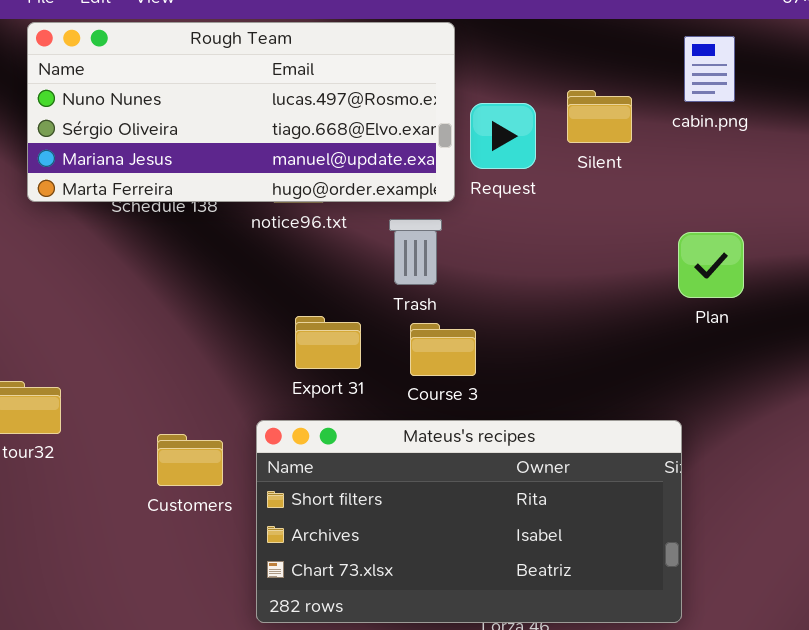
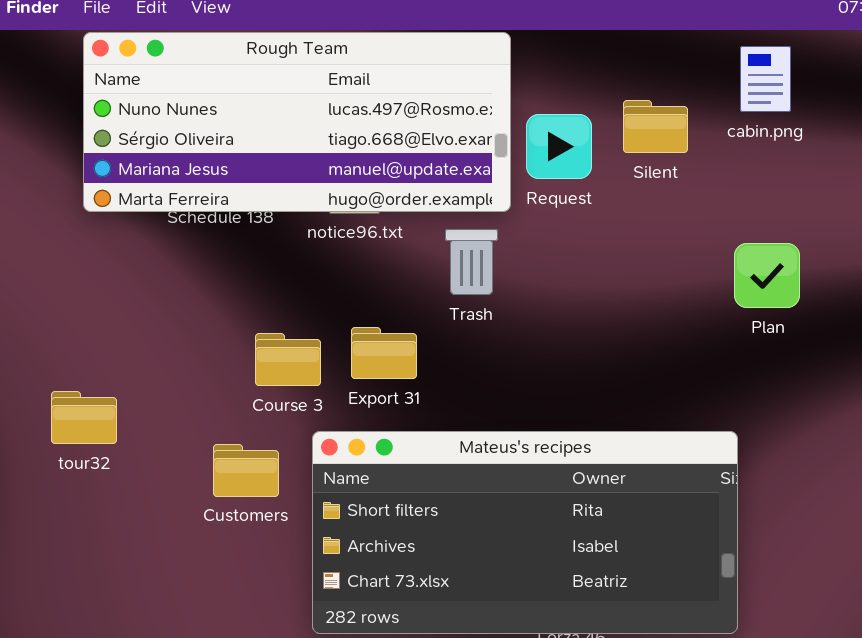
Course 3: [410,323,476,376] -> [255,333,321,386], moved

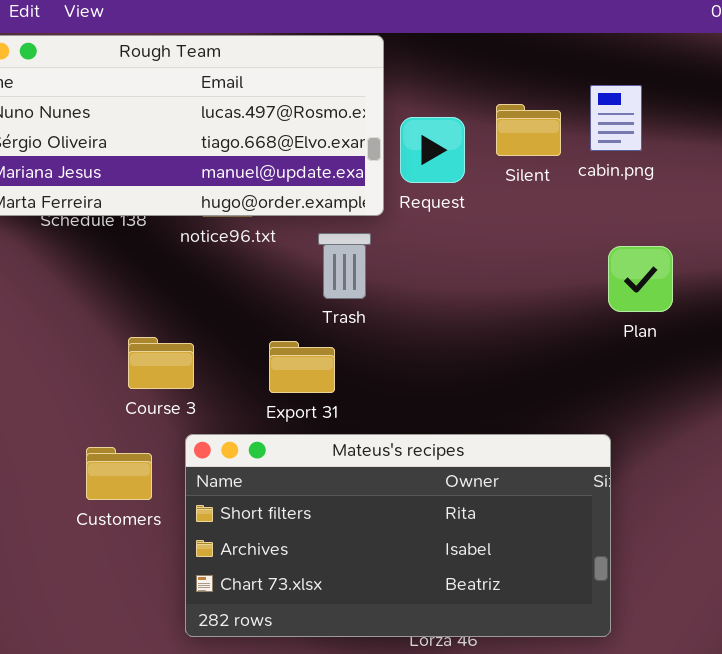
cabin.png: [740,46,791,112] -> [590,85,642,151], moved
Export 31: [351,327,417,379] -> [269,341,335,393], moved

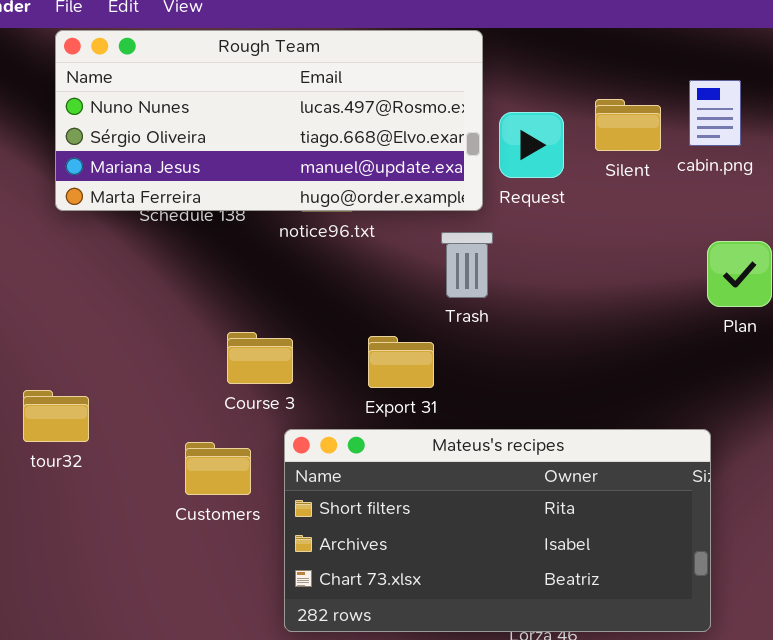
Trash: [318,233,371,299] -> [441,232,493,298], moved

